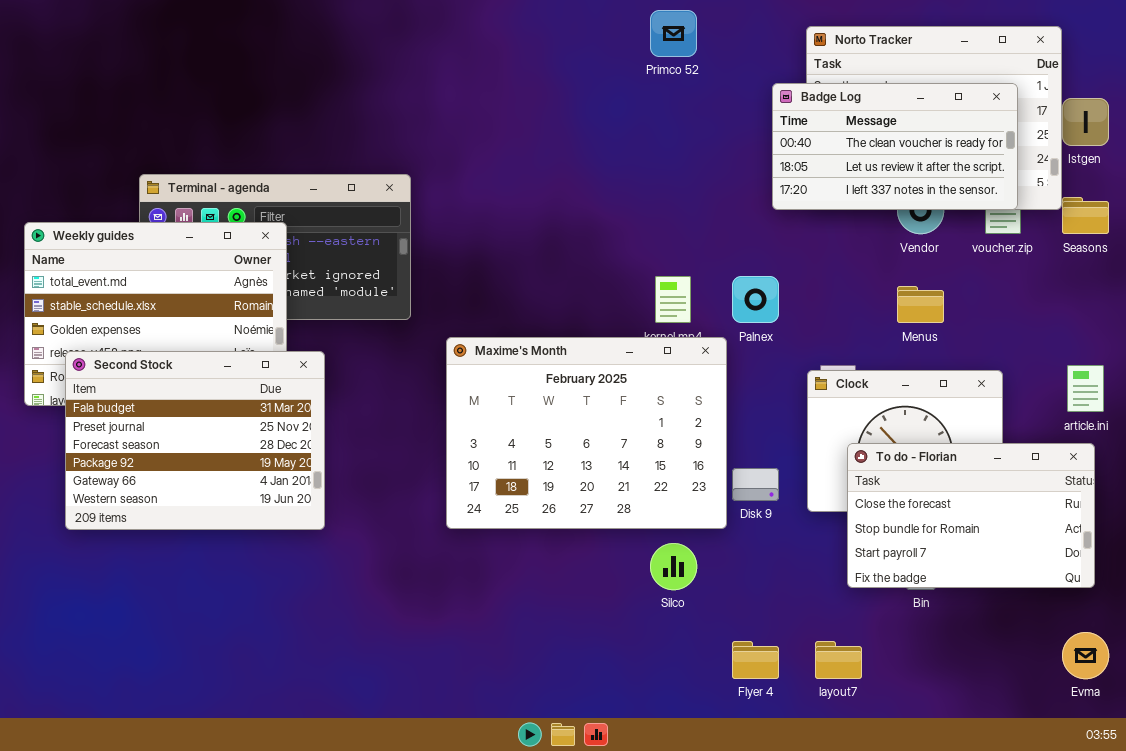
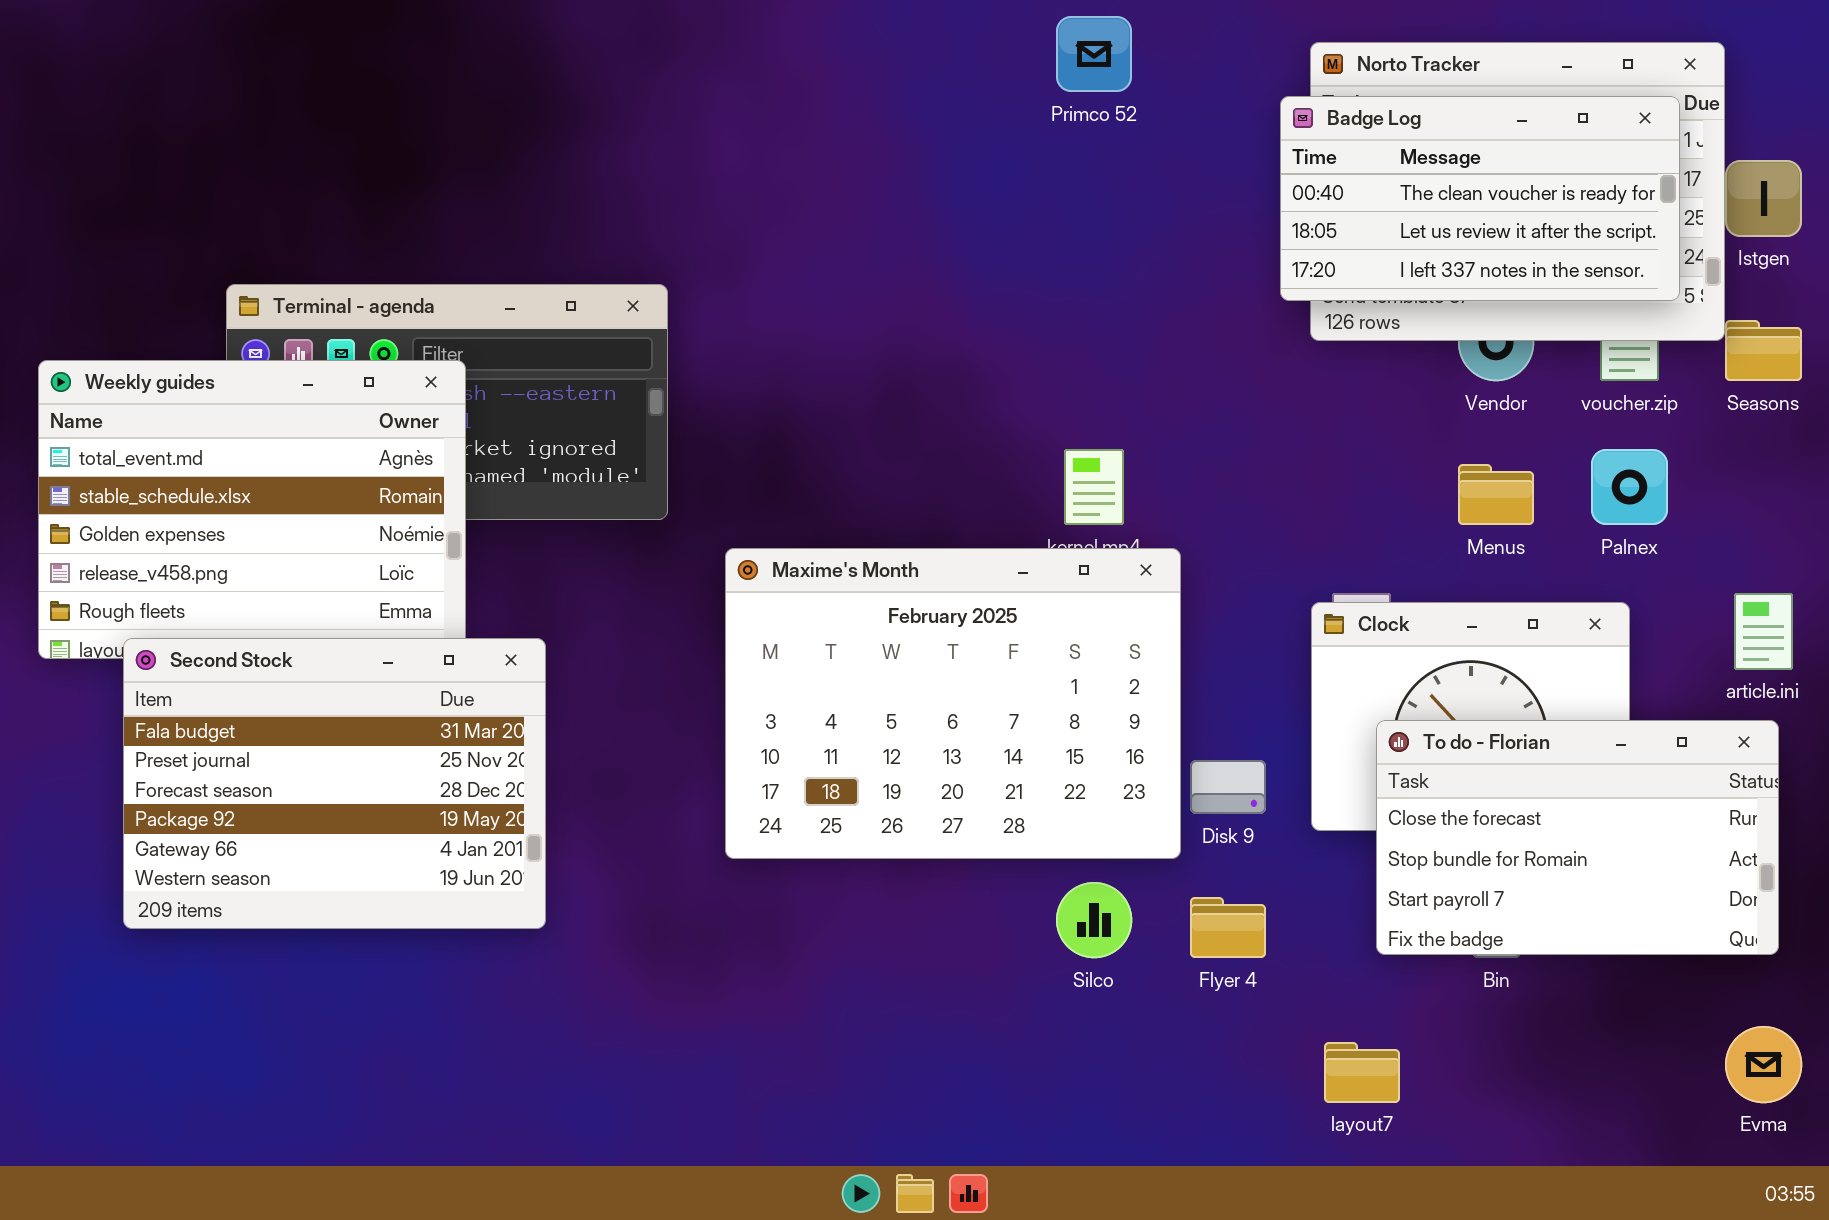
Badge Log: [772,83,1018,210] -> [1280,96,1680,301], moved
Palnex: [732,276,779,323] -> [1591,449,1668,525], moved
Second Stock: [65,351,325,530] -> [123,638,546,929], moved
Flyer 4: [732,641,779,679] -> [1190,897,1266,958], moved

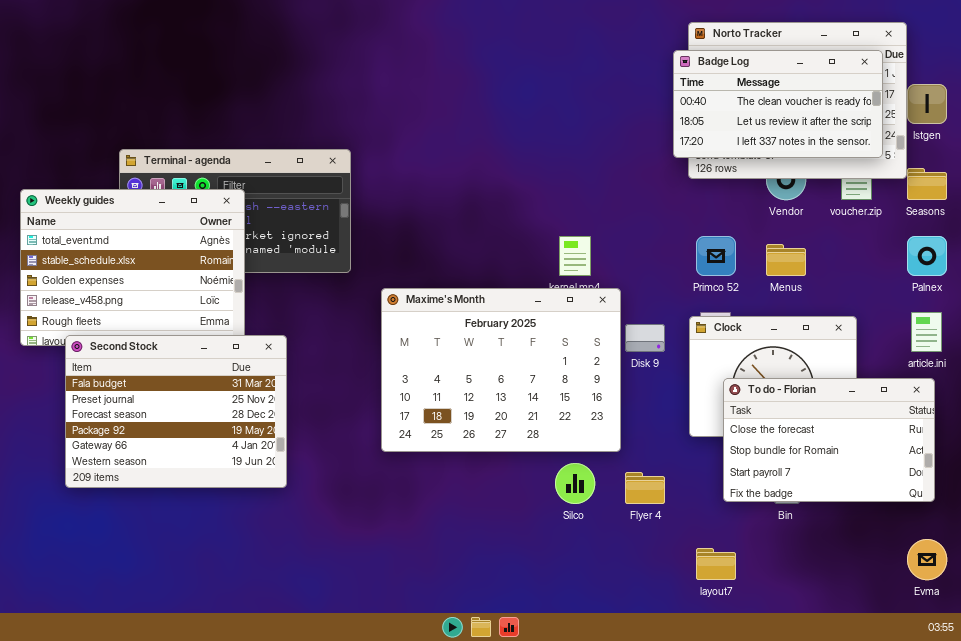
Primco 52: [1056,16,1132,92] -> [696,236,736,276], moved
Palnex: [1591,449,1668,525] -> [907,236,947,276], moved
Disk 9: [1190,760,1266,814] -> [625,324,665,352], moved

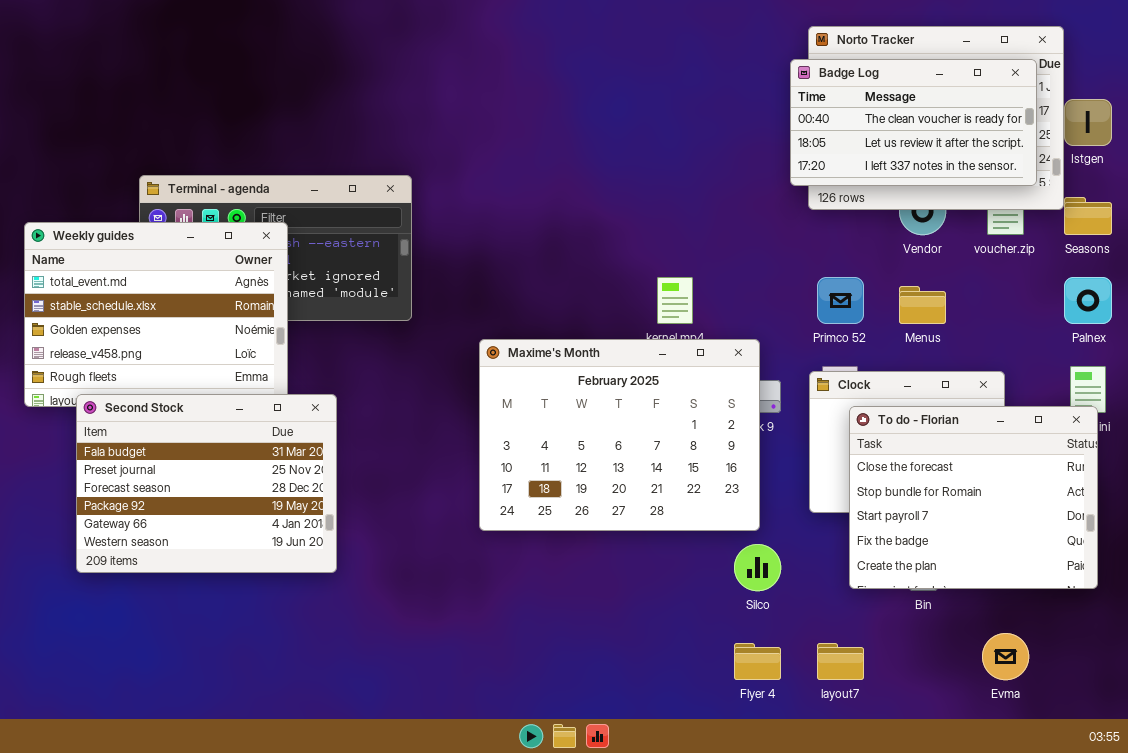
Maxime's Month: [381,288,621,452] -> [479,339,760,531], moved
To do - Florian: [723,378,935,502] -> [849,406,1098,589], resized
Silco: [555,463,595,504] -> [734,544,781,591], moved
Flyer 4: [625,472,665,504] -> [734,643,781,680], moved
Evma: [907,539,947,580] -> [982,633,1029,680], moved

